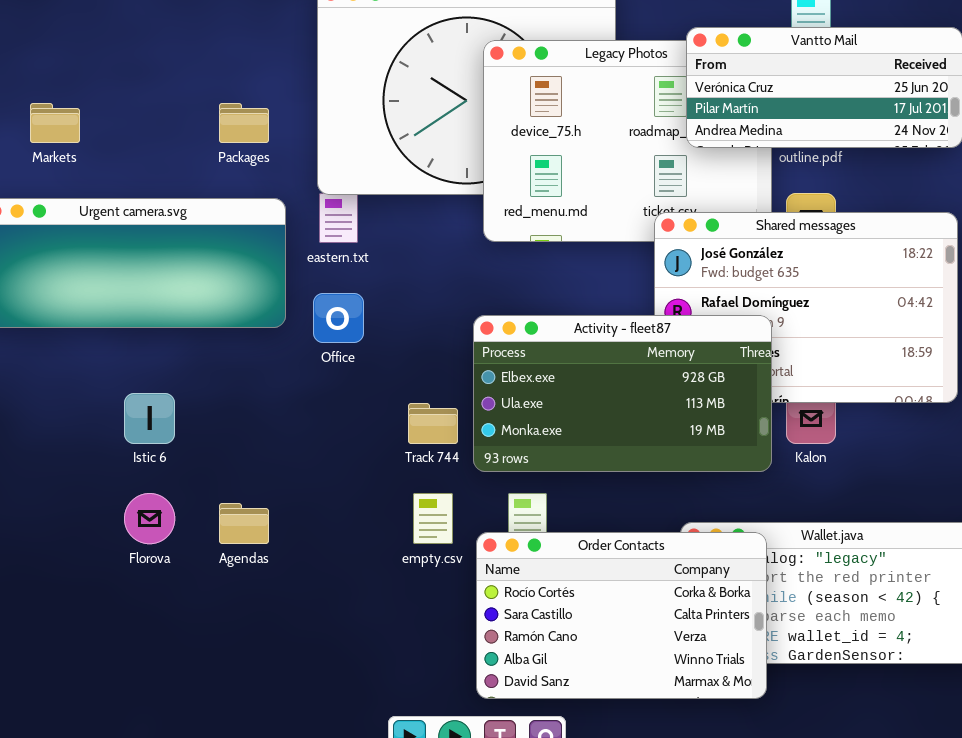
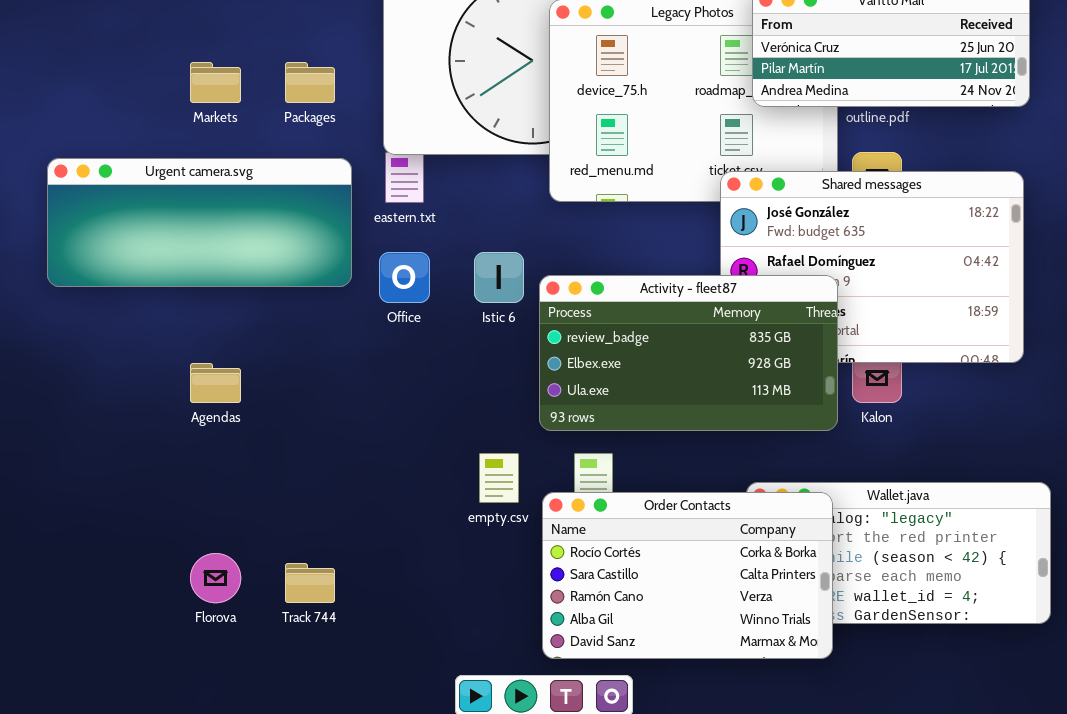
Markets: [30,103,80,143] -> [190,62,241,103], moved
Activity - fleet87: [473,315,772,472] -> [539,275,838,431], scrolled up 1 row
Istic 6: [124,393,175,444] -> [474,252,524,303], moved
Track 744: [408,403,458,444] -> [285,563,335,603], moved
Florova: [124,493,175,544] -> [190,553,241,603], moved
Agendas: [219,503,269,544] -> [190,363,241,403], moved

